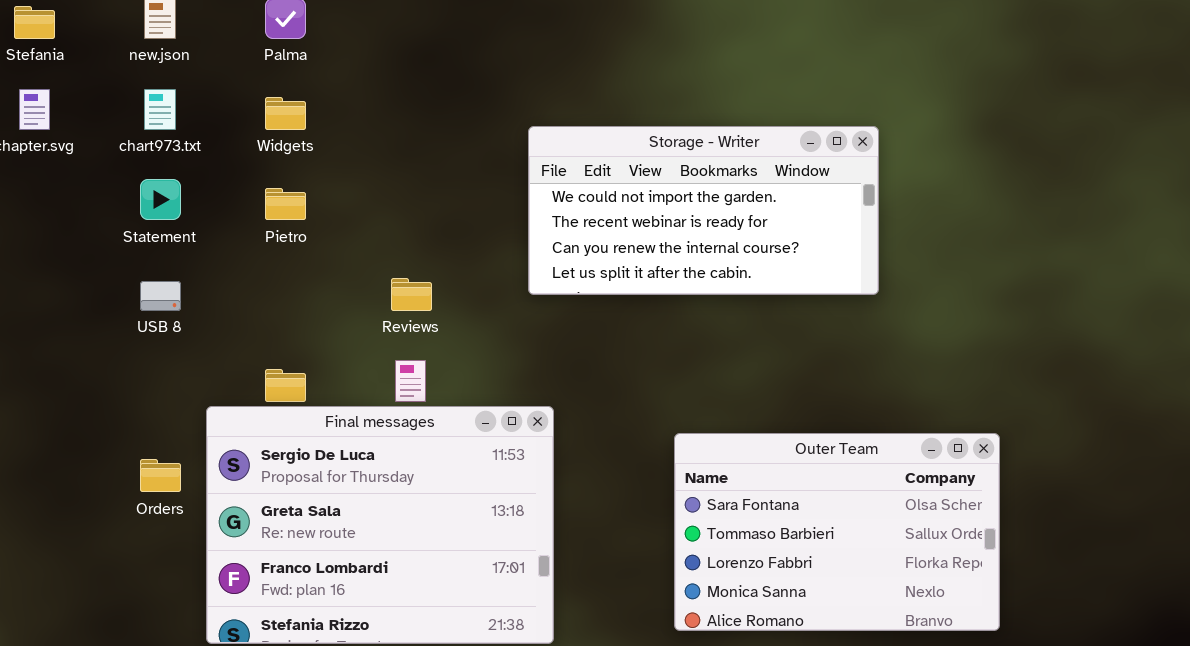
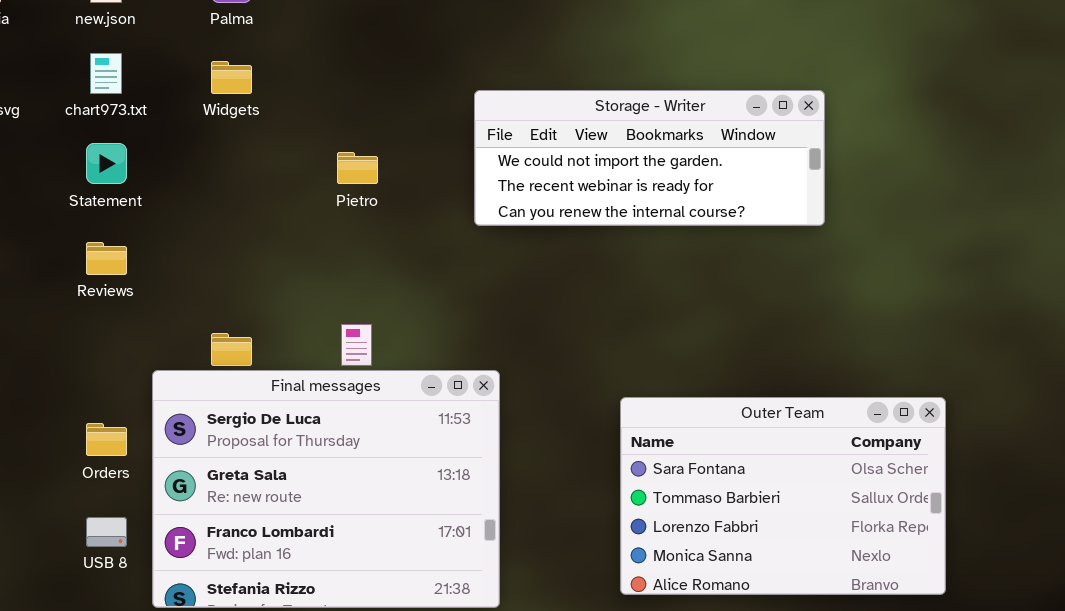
Storage - Writer: [528,126,879,295] -> [474,90,825,226], resized
Pietro: [265,188,306,220] -> [337,152,378,184], moved
Reviews: [391,278,432,311] -> [86,242,127,275], moved
USB 8: [140,281,181,311] -> [86,517,127,547], moved

